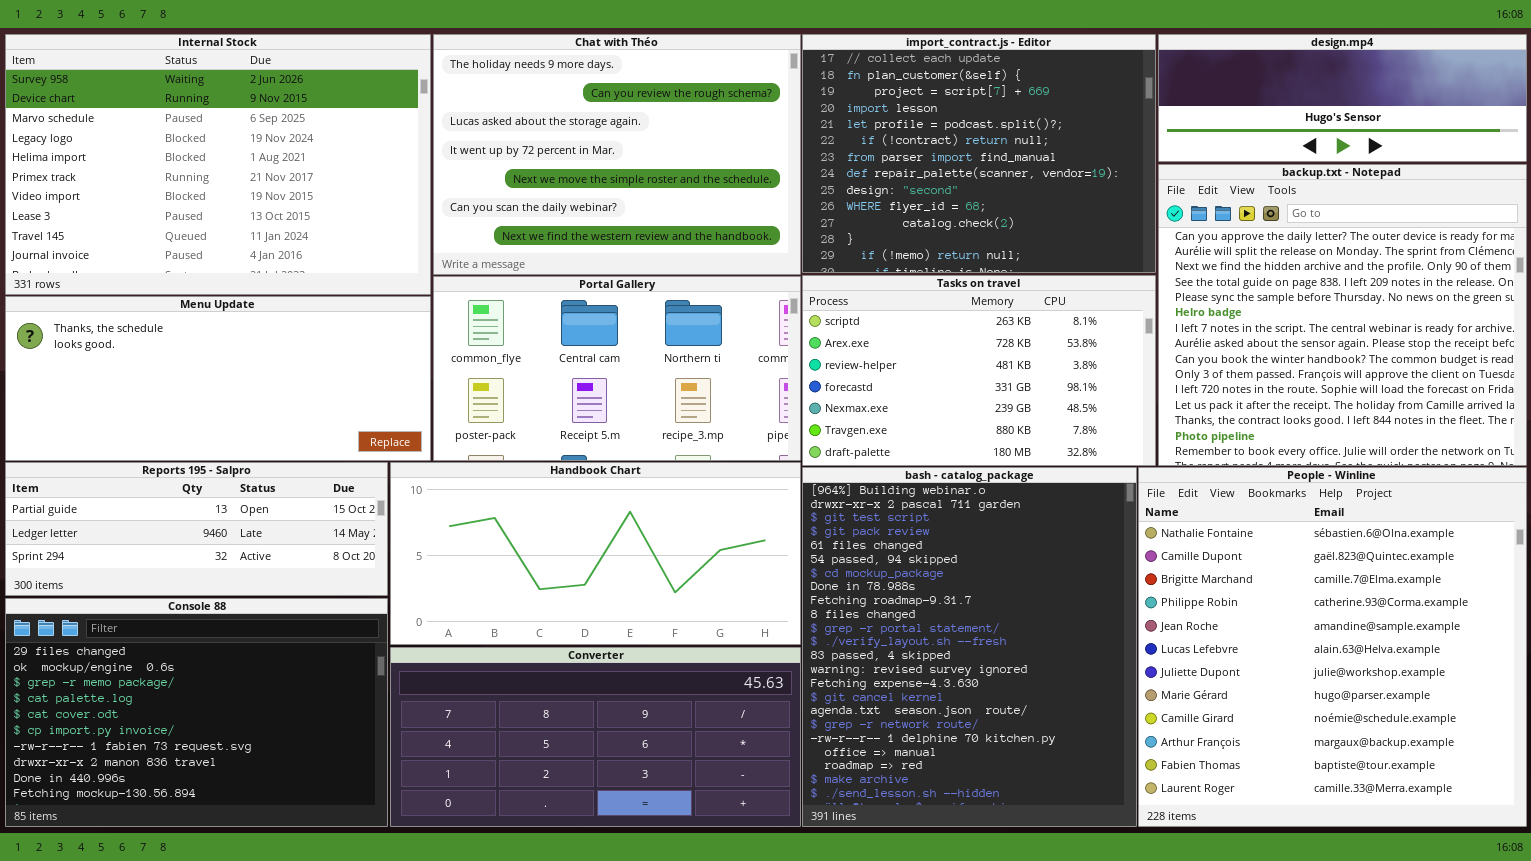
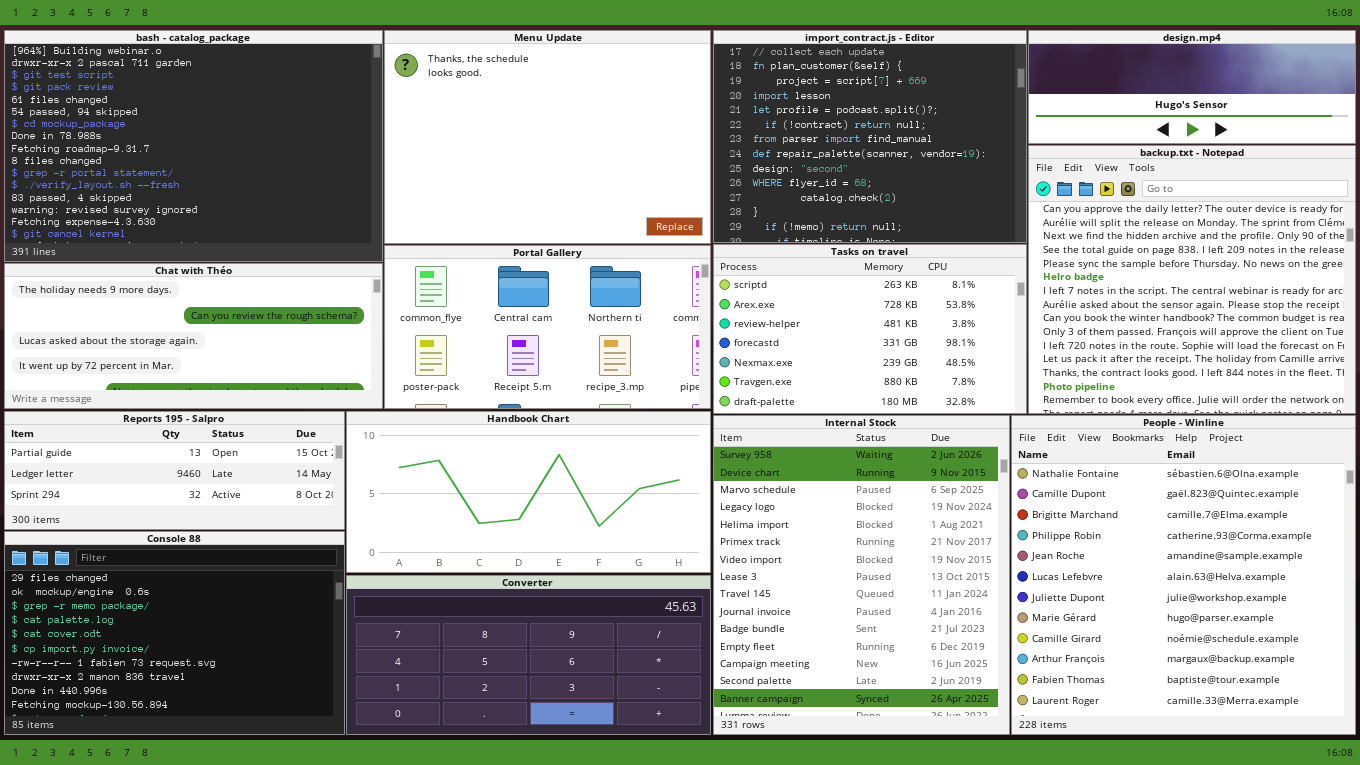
Internal Stock: [5,34,431,295] -> [713,415,1010,735], moved, resized
Chat with Théo: [433,34,801,275] -> [4,263,383,409], moved, resized
Menu Update: [5,296,431,461] -> [384,30,711,244], moved, resized
bash - catalog_package: [802,467,1137,827] -> [4,30,383,262], moved, resized

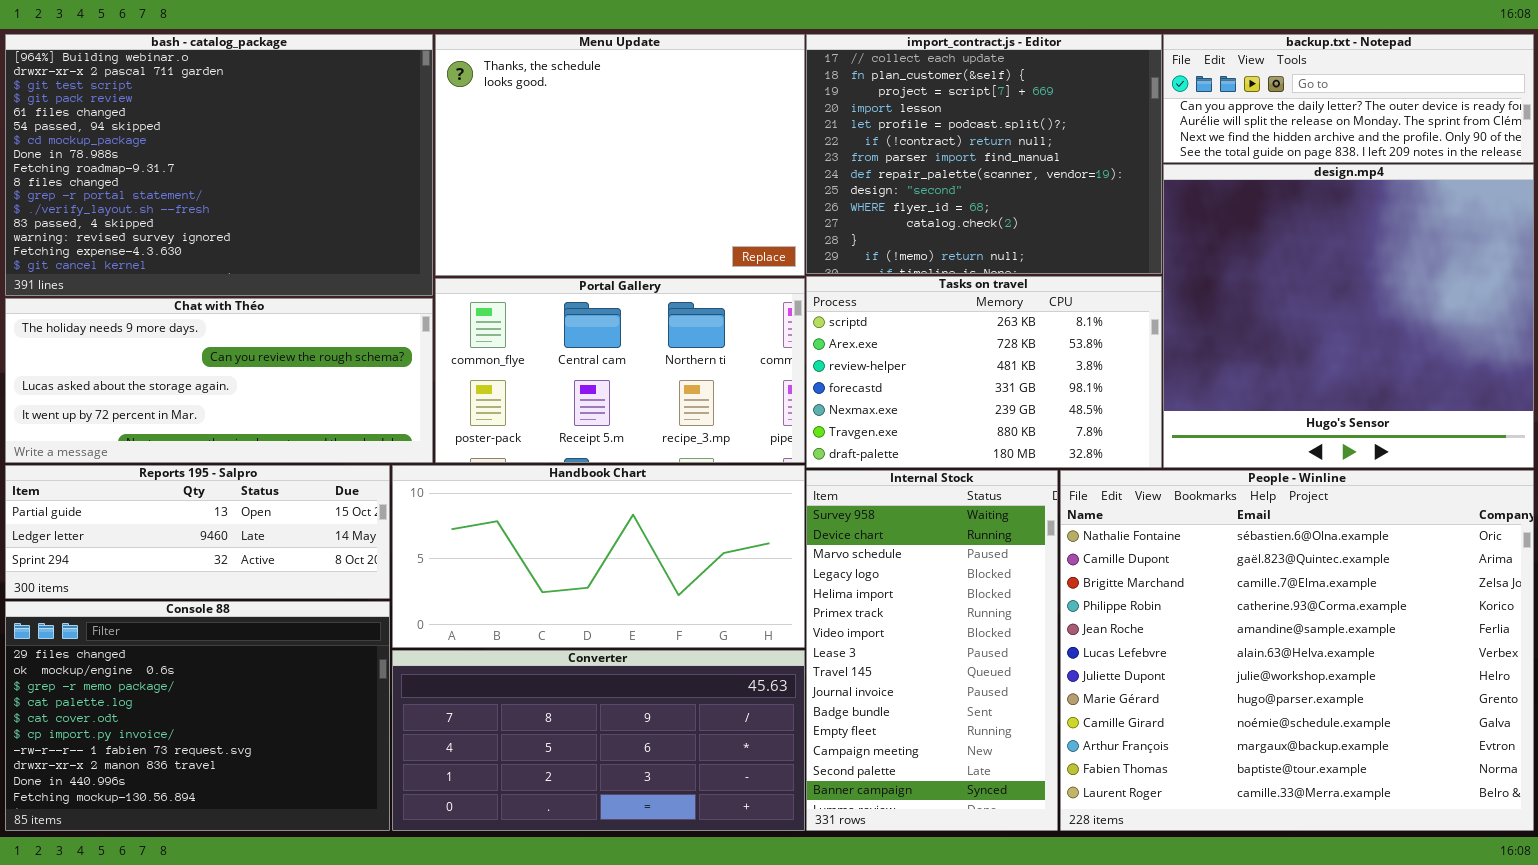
design.mp4: [1028,30,1356,144] -> [1163,164,1534,468], moved, resized
backup.txt - Notepad: [1028,145,1356,414] -> [1163,34,1534,163], moved, resized
Internal Stock: [713,415,1010,735] -> [806,470,1058,831], resized
People - Winline: [1011,415,1356,735] -> [1060,470,1534,831], resized

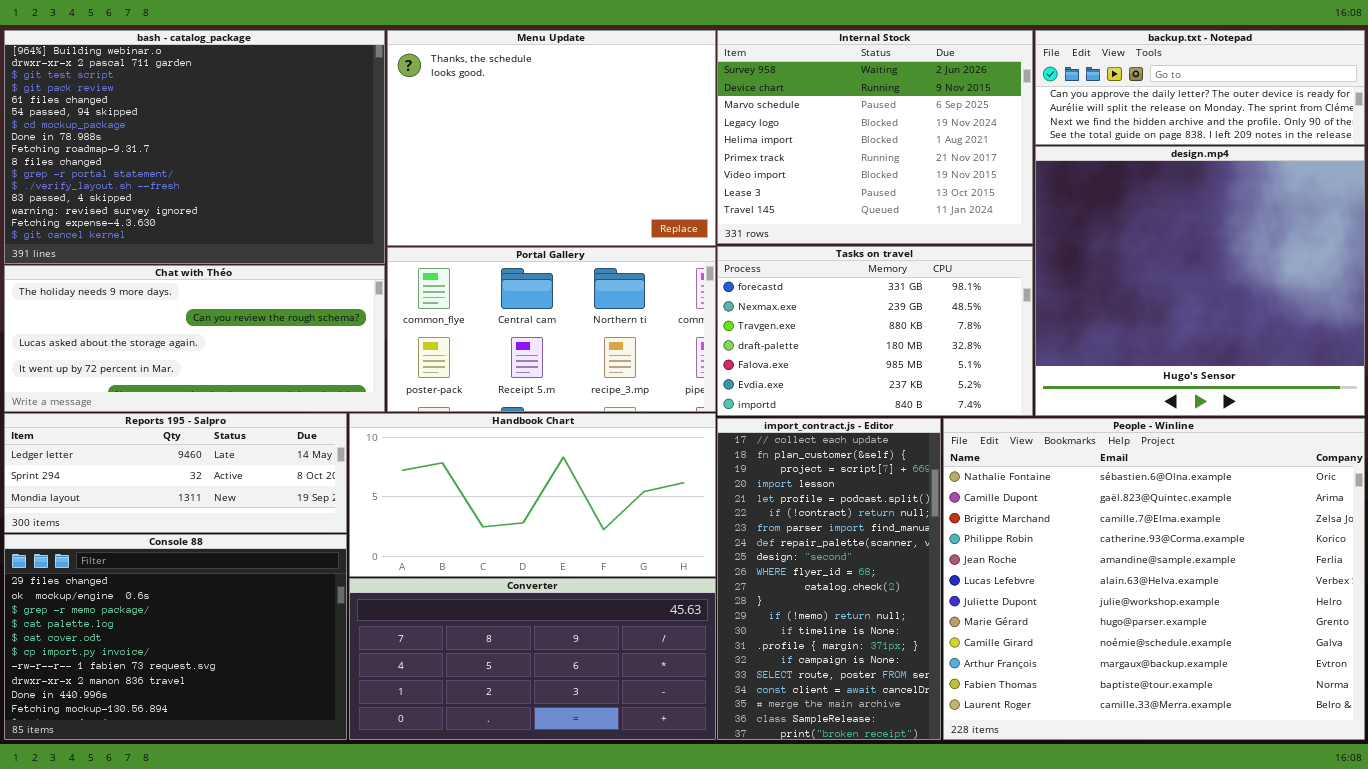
import_contract.js - Editor: [806,34,1162,274] -> [717,418,941,740], moved, resized
Tasks on travel: [806,276,1162,468] -> [717,246,1033,416], scrolled down 3 rows
Reports 195 - Salpro: [5,465,390,599] -> [4,413,347,533], scrolled down 1 row
Internal Stock: [806,470,1058,831] -> [717,30,1033,244], moved, resized

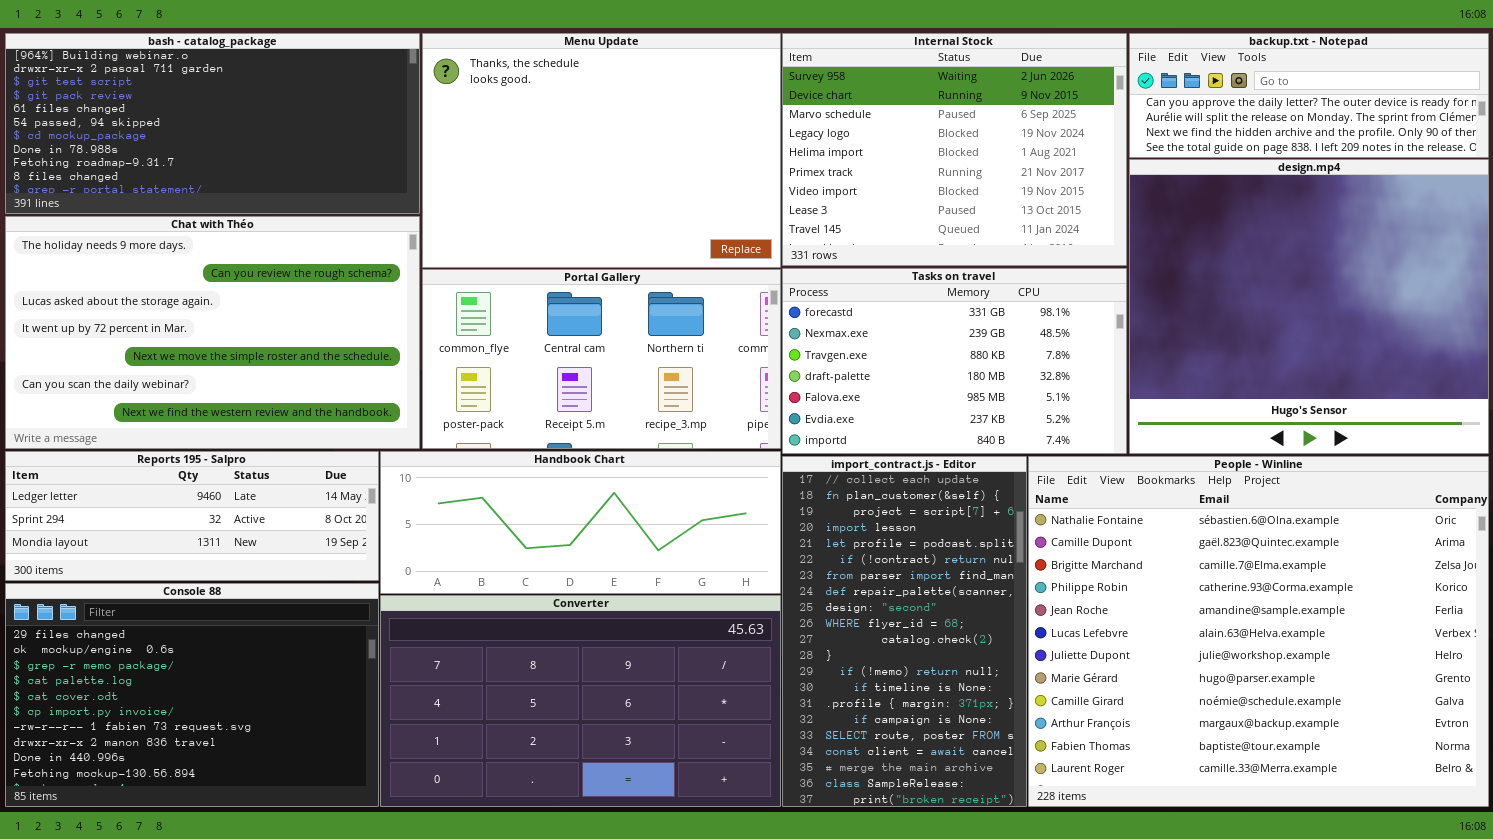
bash - catalog_package: [4,30,385,264] -> [5,33,420,214], resized
Chat with Théo: [4,265,385,412] -> [5,216,420,449], resized
Handbook Chart: [349,413,716,577] -> [380,451,781,594], resized
Converter: [349,578,716,740] -> [380,595,781,807], resized

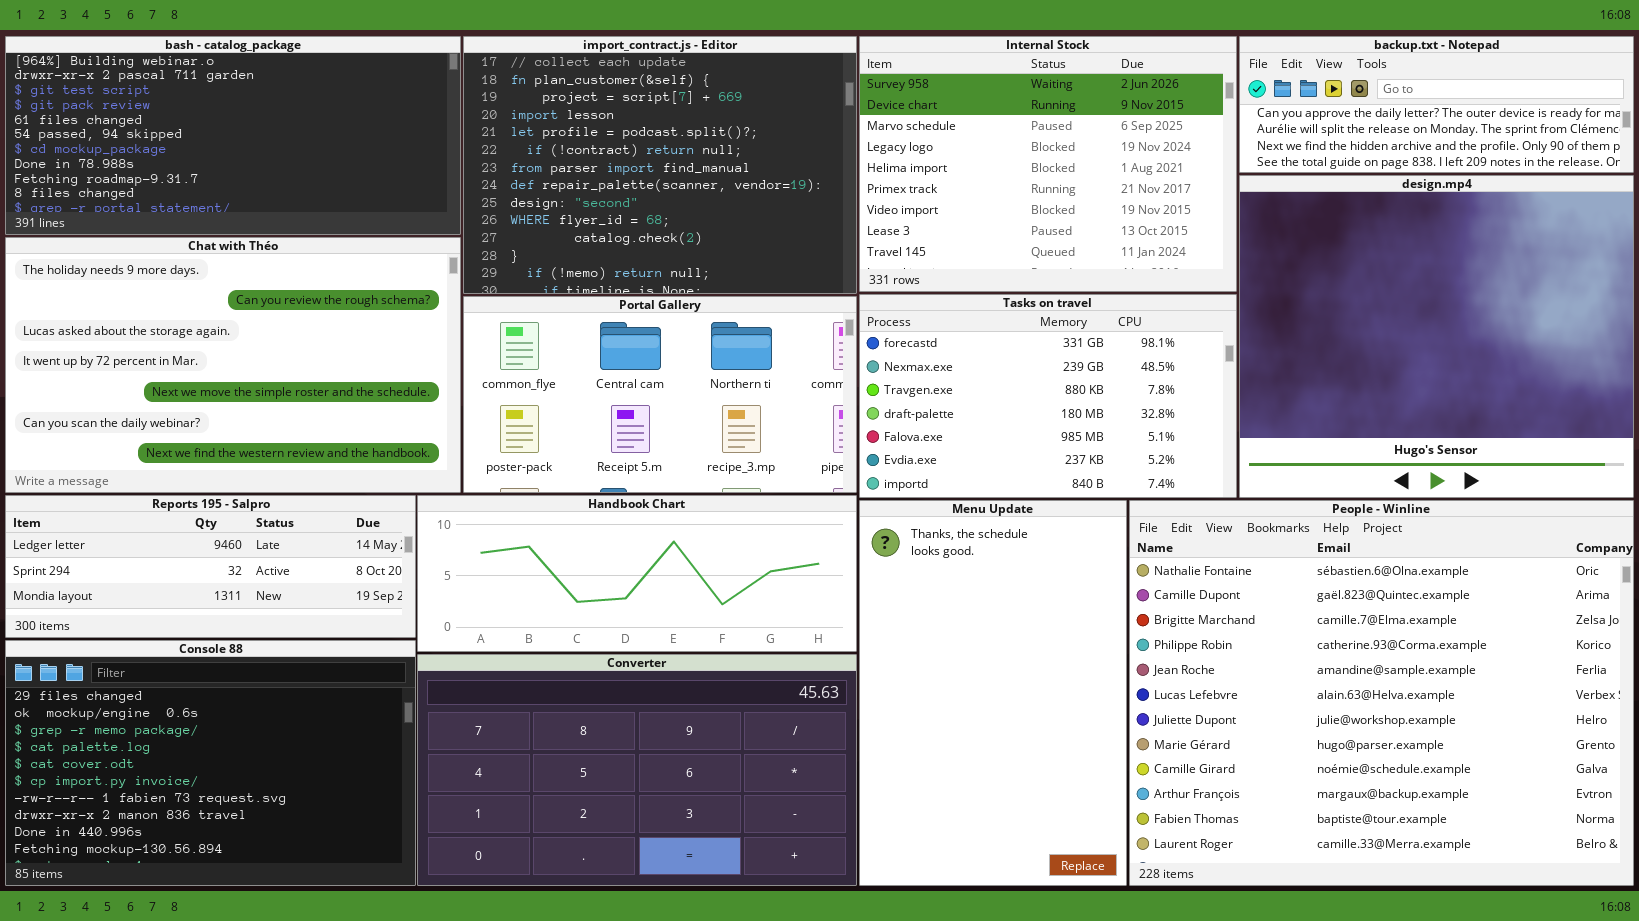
Menu Update: [422,33,781,268] -> [859,500,1127,886], moved, resized
import_contract.js - Editor: [782,456,1027,807] -> [463,36,857,294], moved, resized

